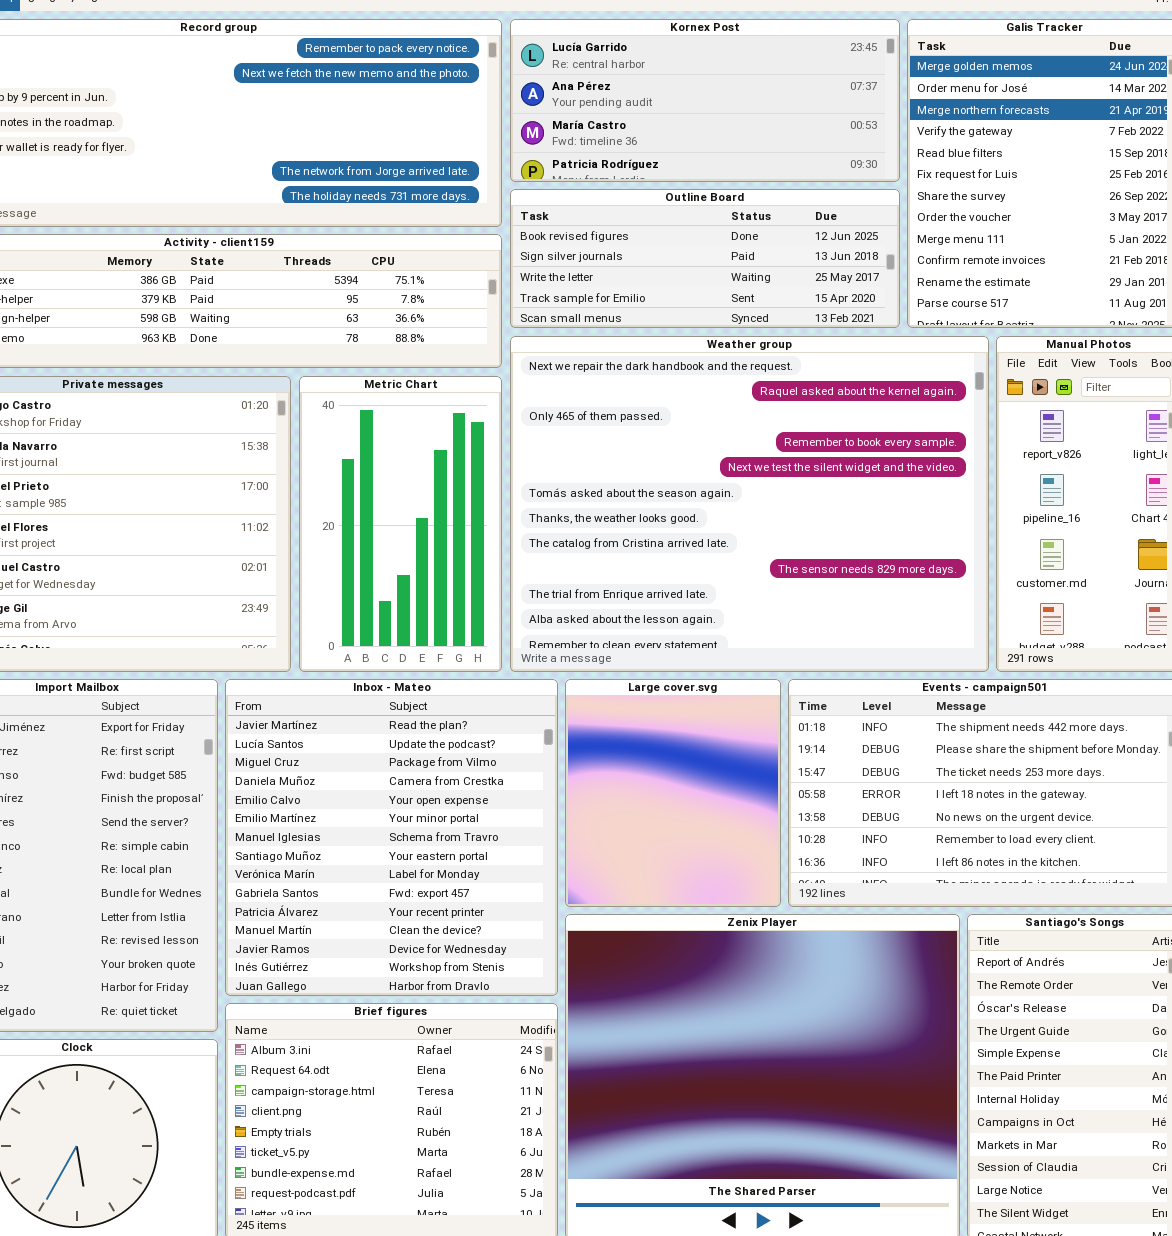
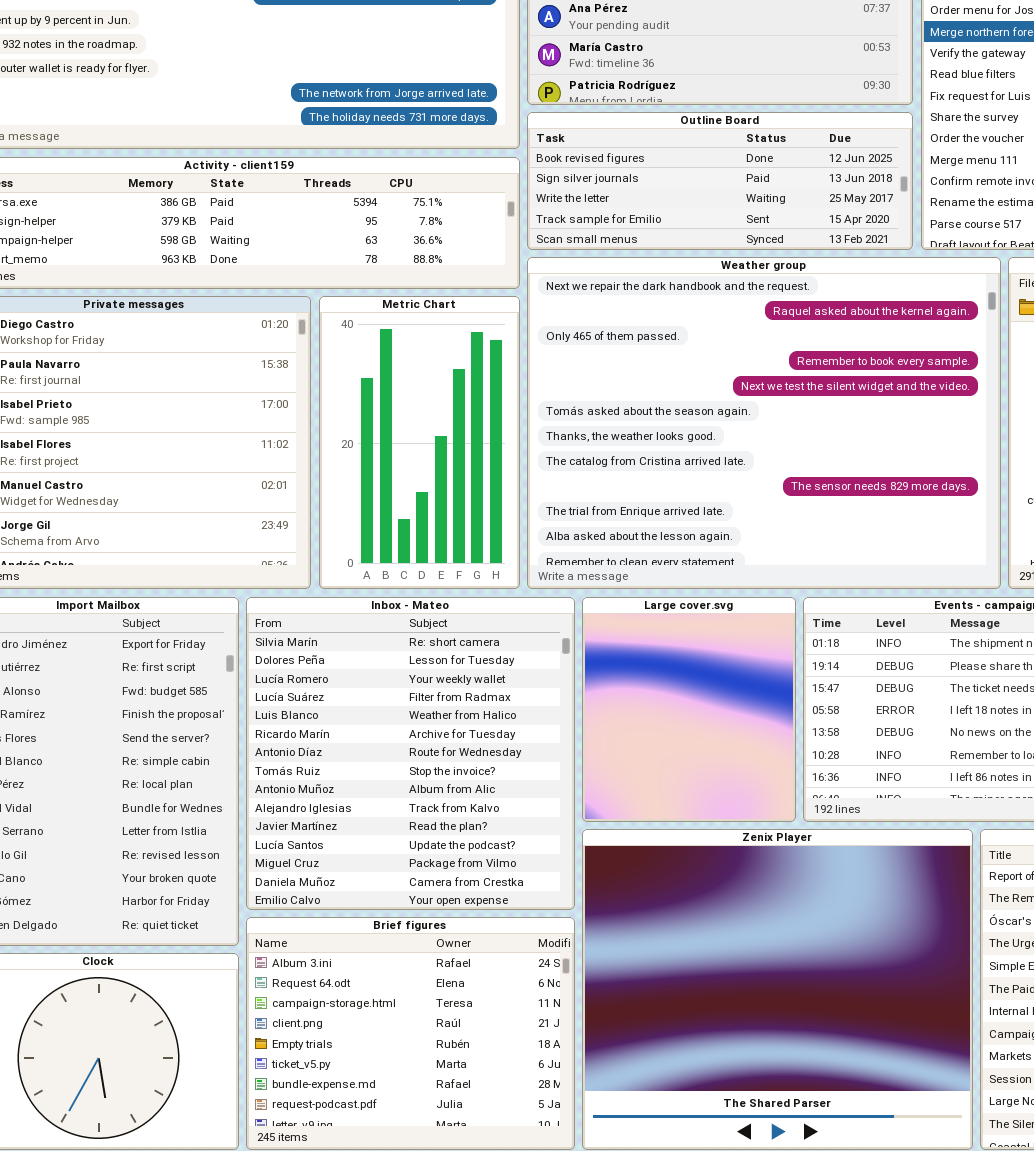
Inbox - Mateo: [225,679,558,996] -> [246,597,575,910], scrolled up 10 rows

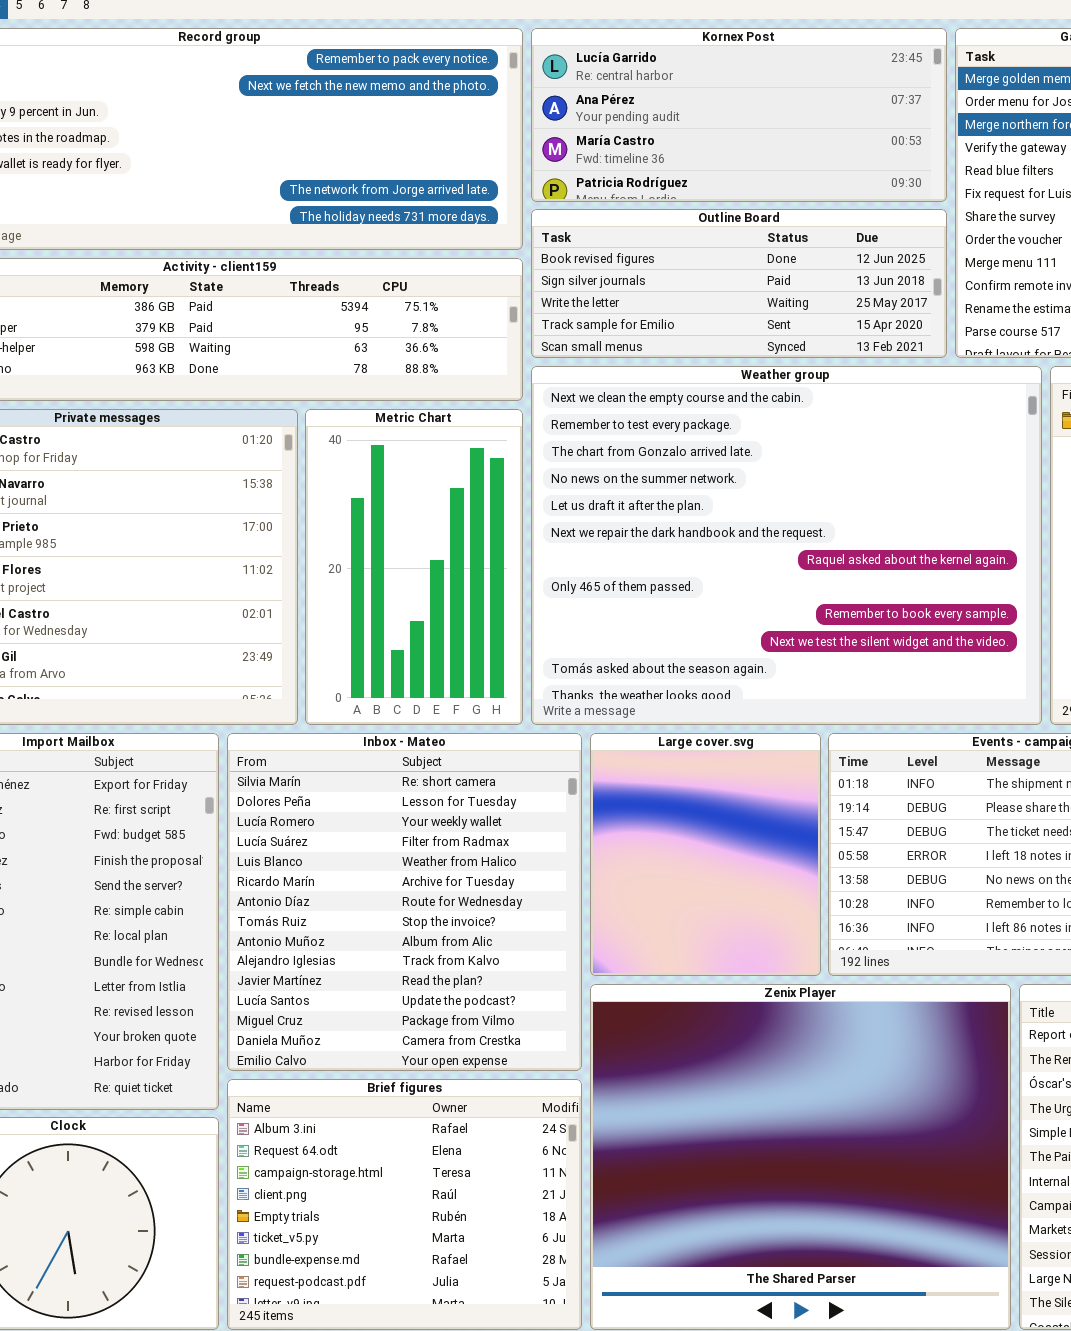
Weather group: [527,257,1001,589] -> [531,366,1042,725], scrolled up 5 rows

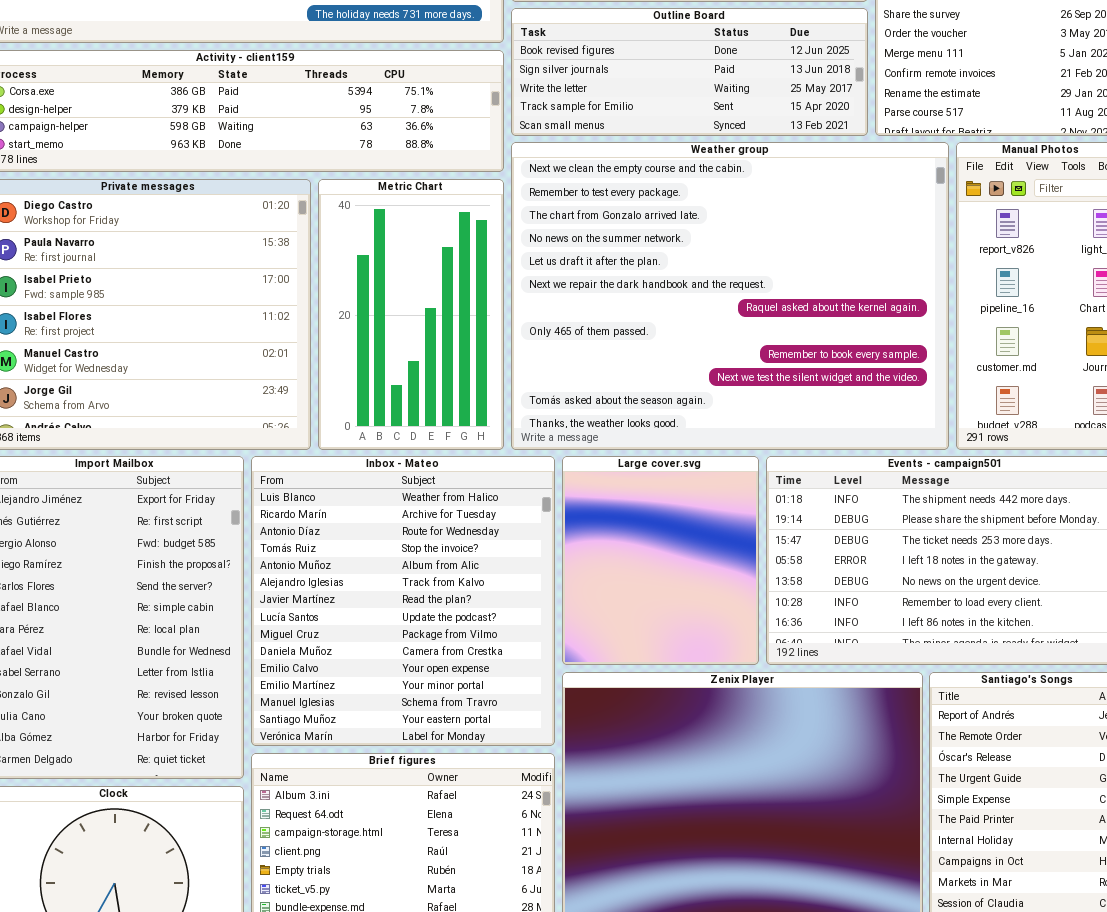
Inbox - Mateo: [227,733,582,1071] -> [251,456,555,746], scrolled down 4 rows

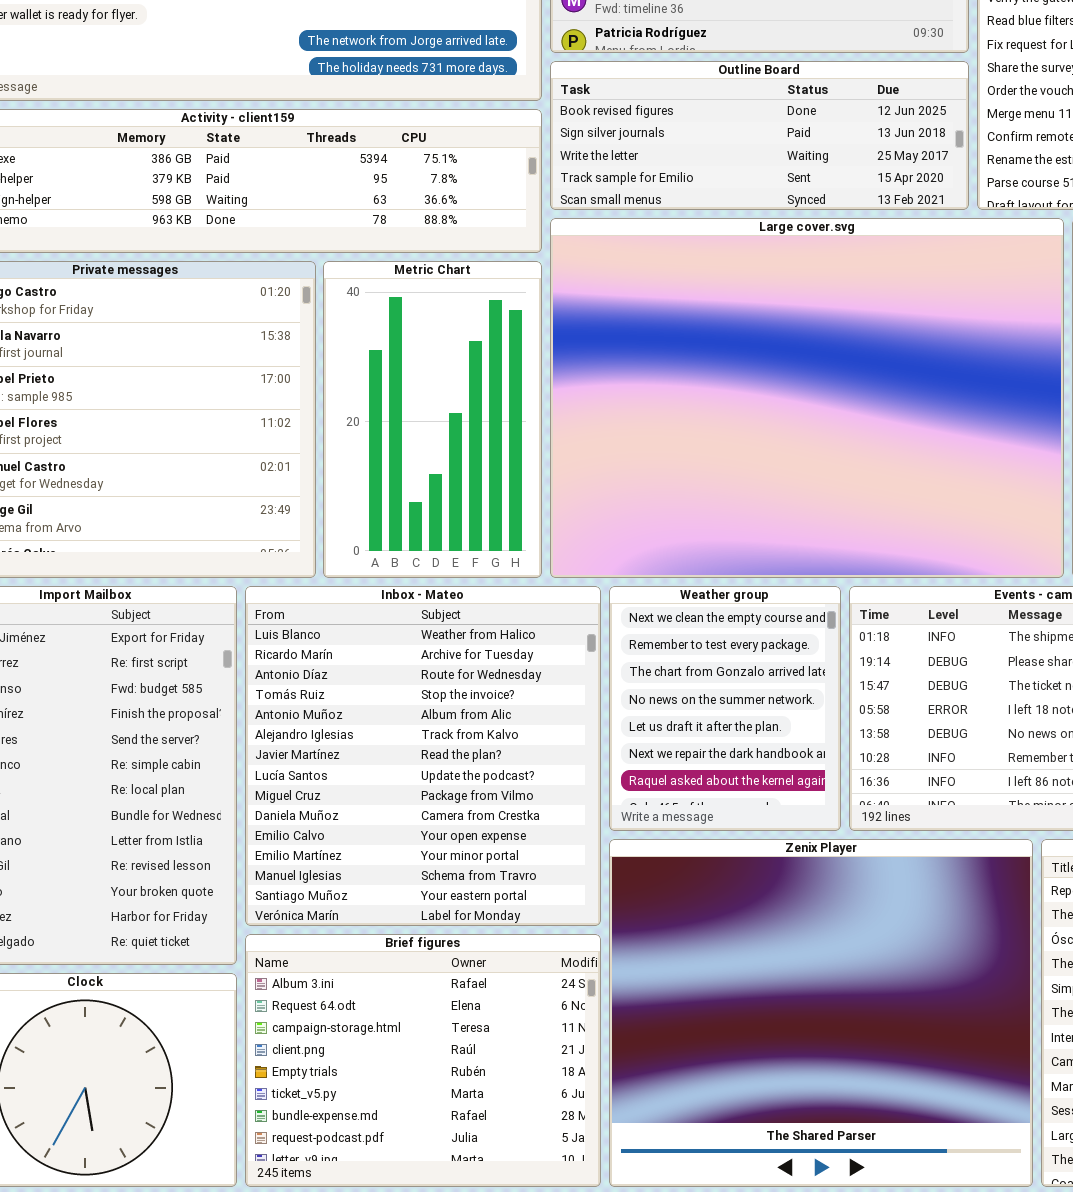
Weather group: [511,142,949,450] -> [609,586,841,831], moved, resized
Large cover.svg: [562,456,759,665] -> [550,218,1064,578], moved, resized

